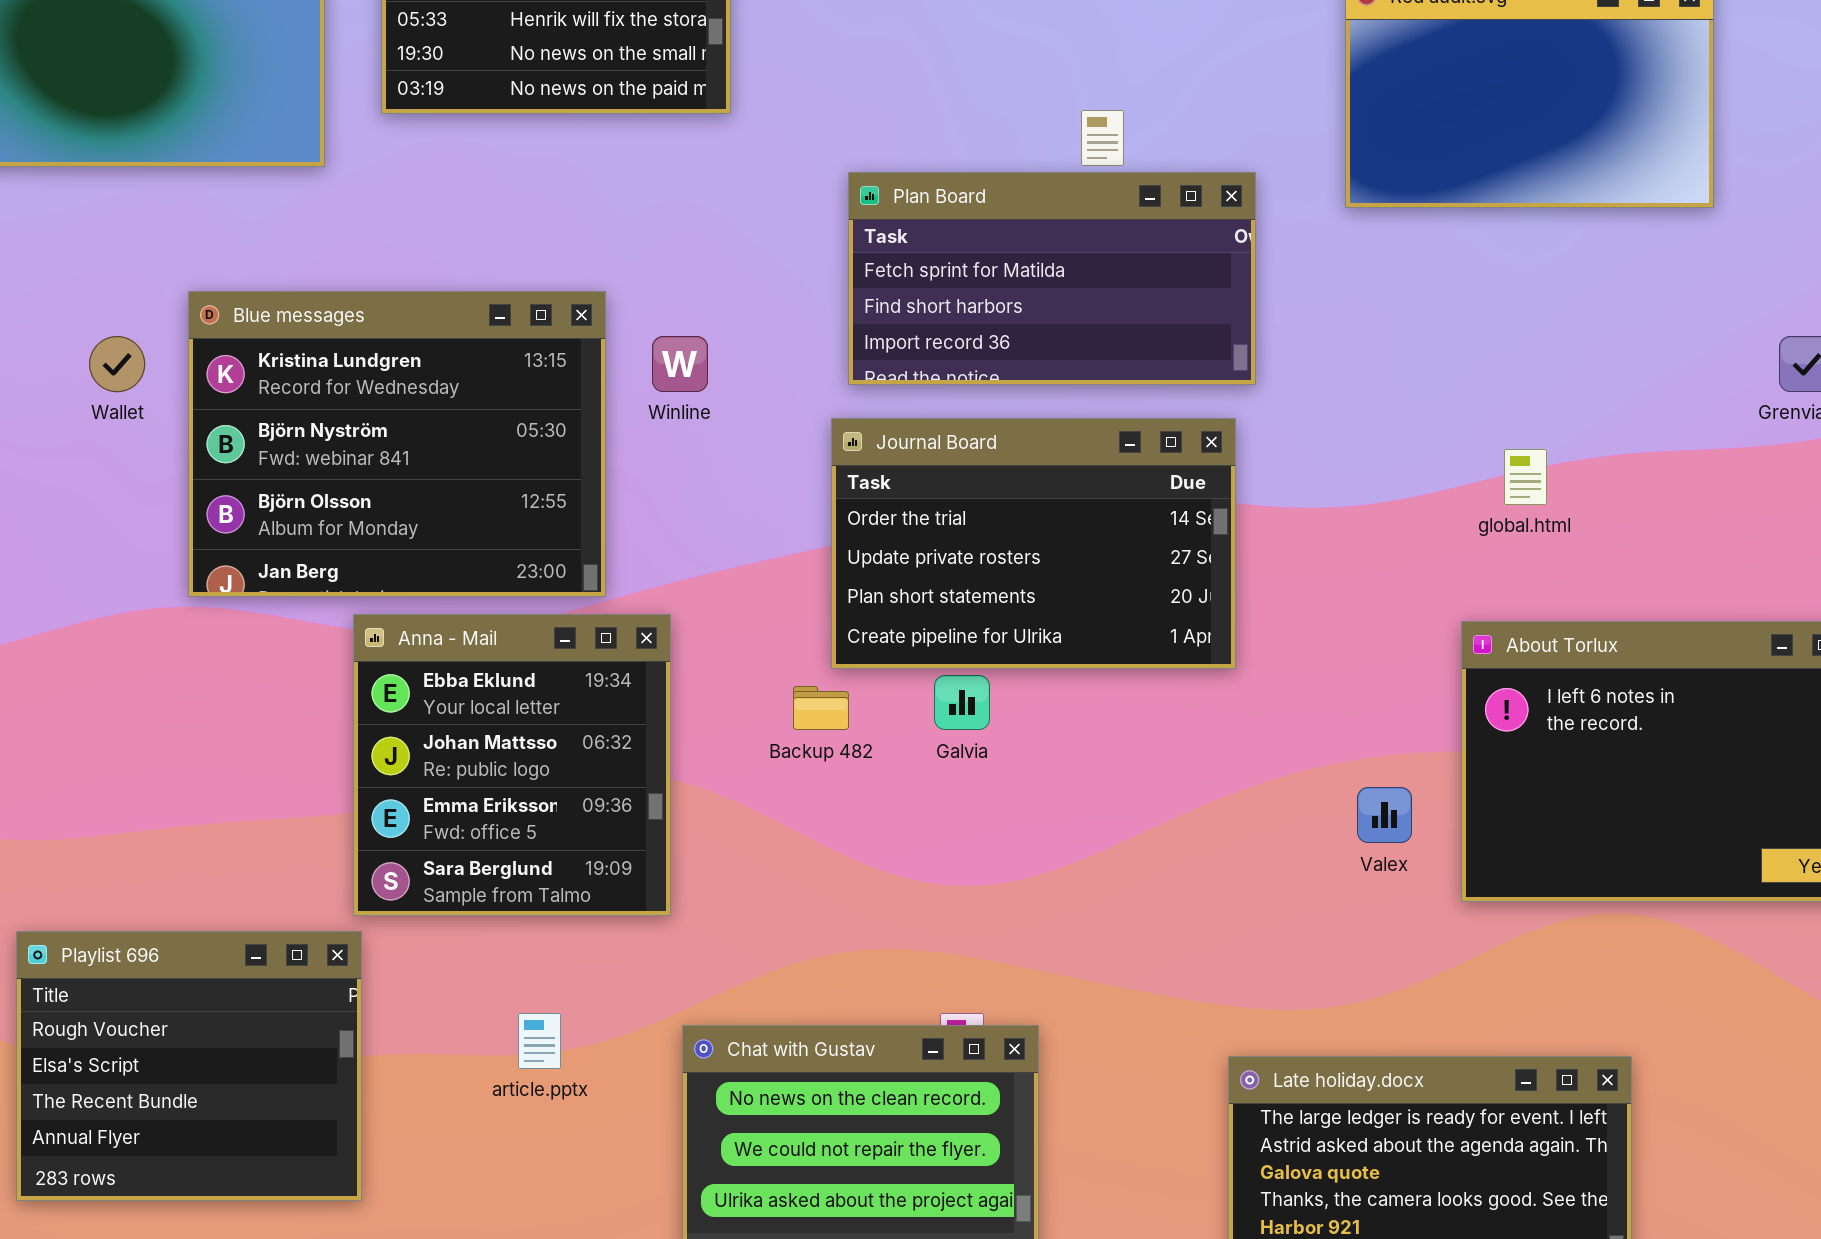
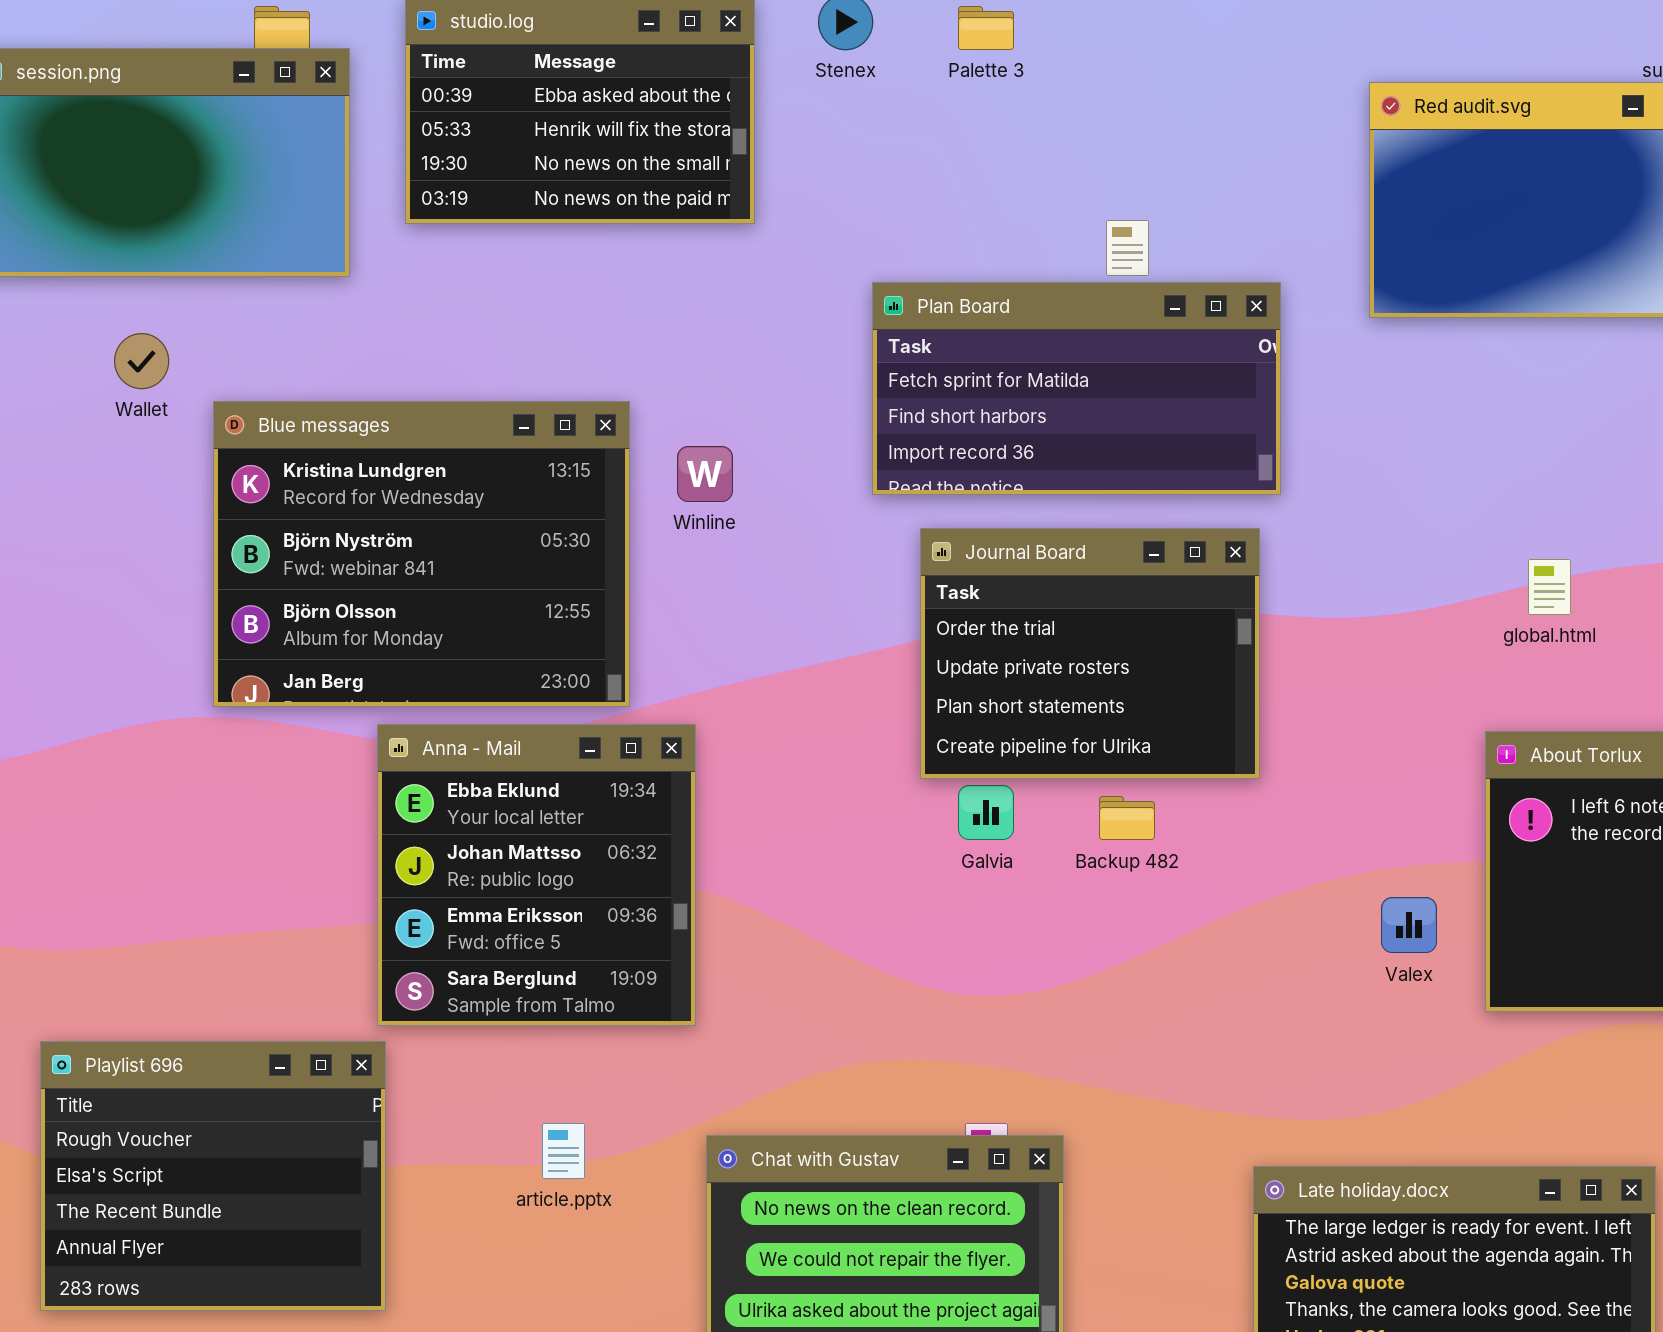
Wallet: [89,336,145,392] -> [114,333,169,389], moved
Journal Board: [831,418,1236,669] -> [920,528,1260,779], resized
Backup 482: [793,686,849,730] -> [1099,796,1155,840], moved

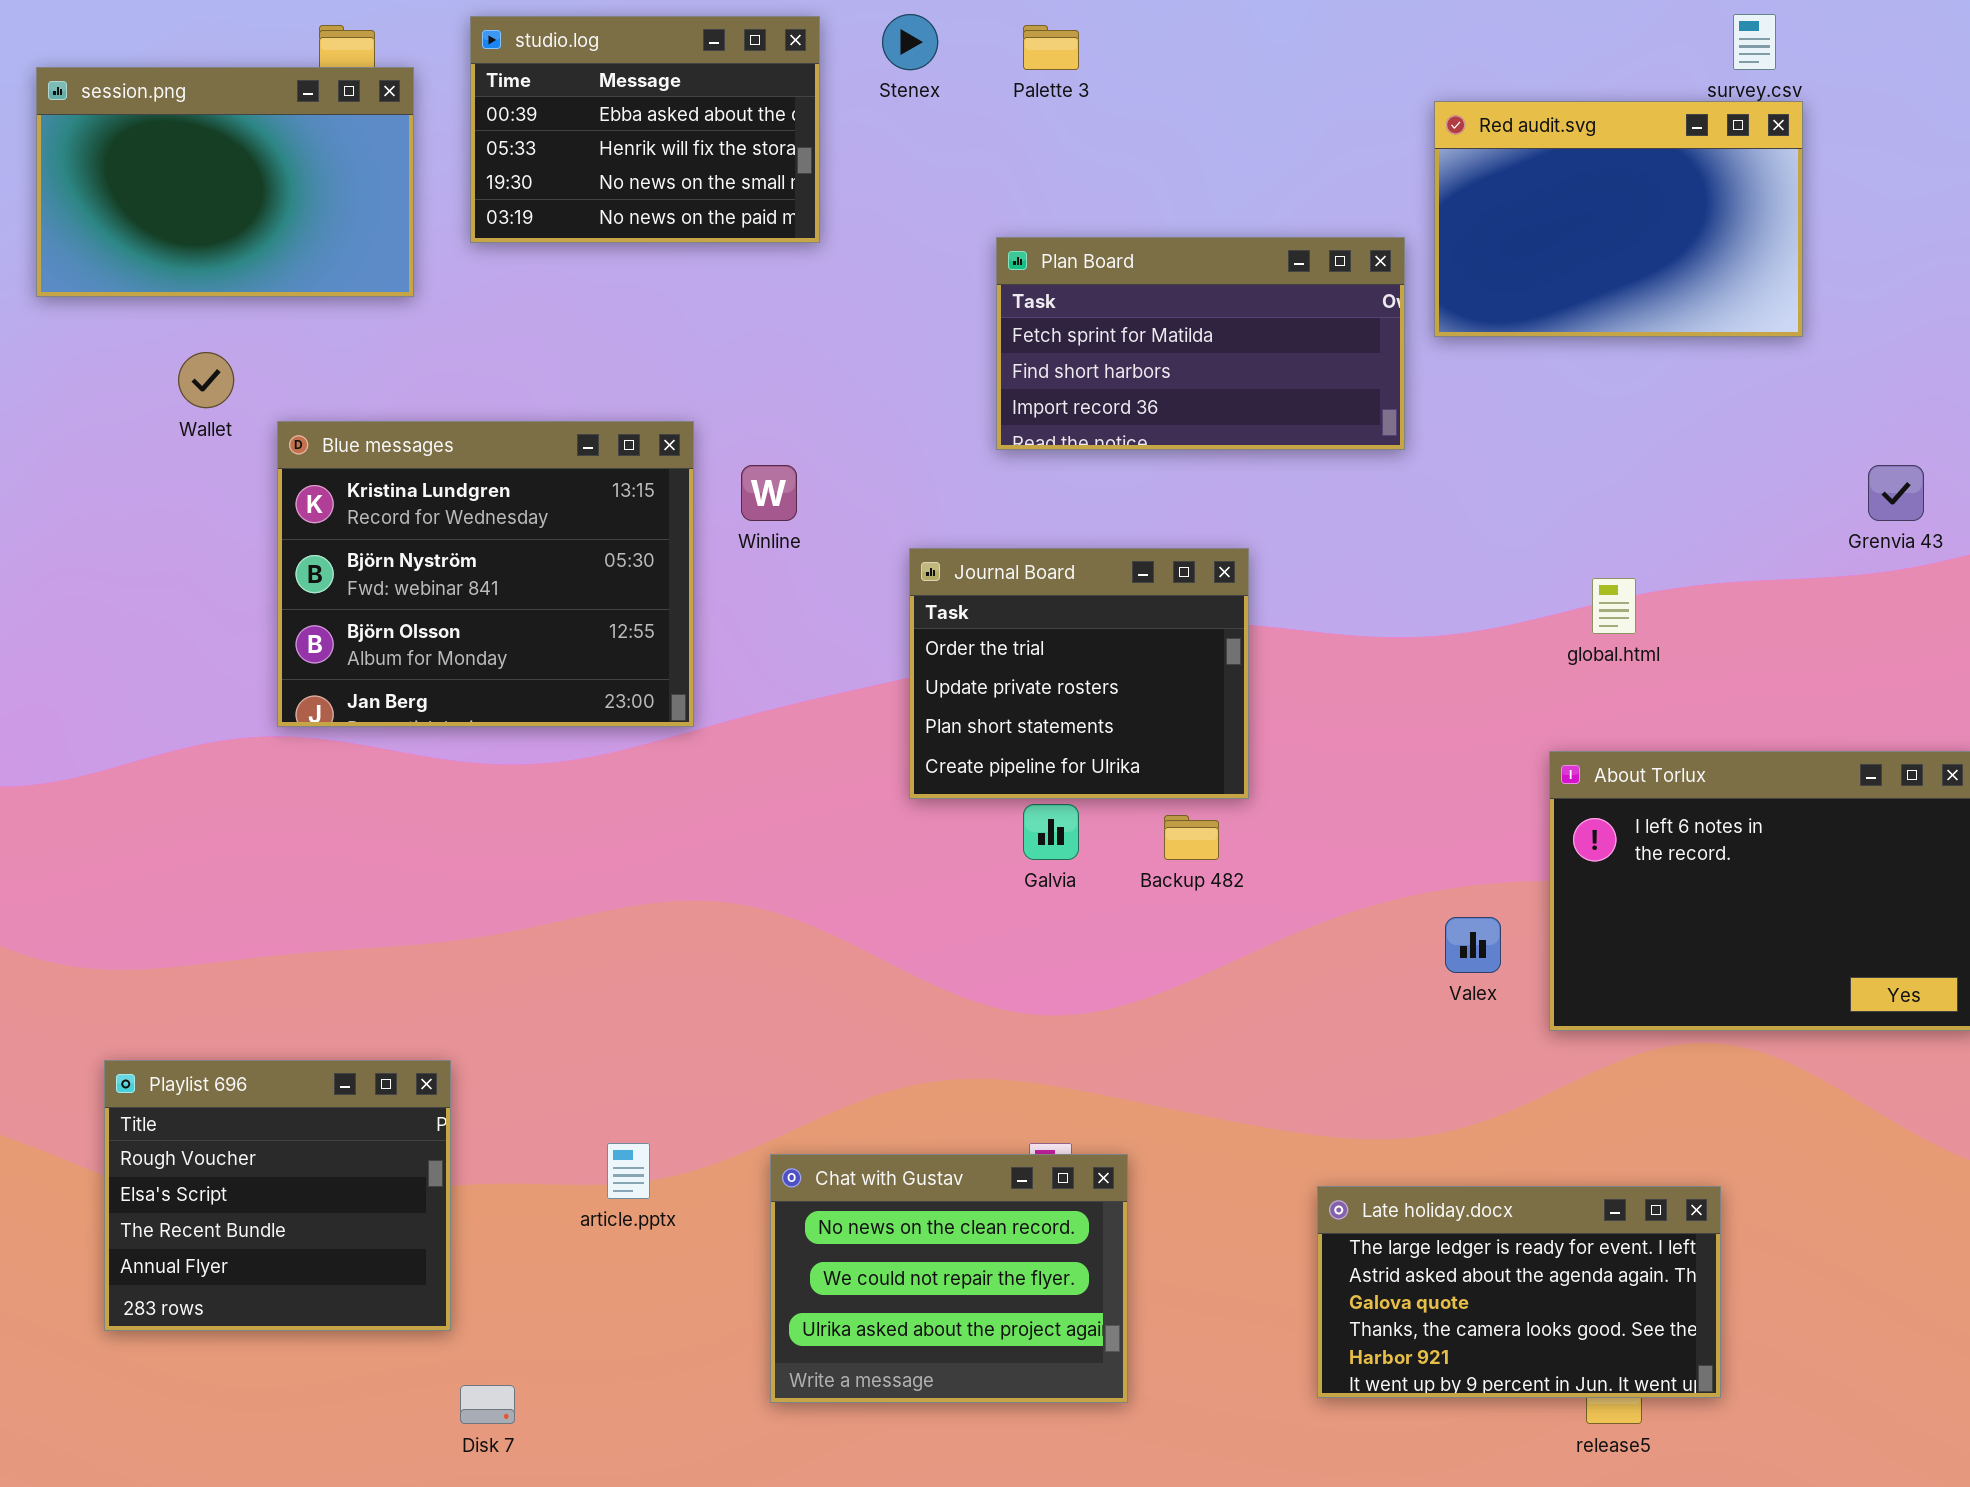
Plan Board: [872,282,1281,495] -> [996,237,1405,450], moved
Journal Board: [920,528,1260,779] -> [909,548,1249,799], moved
Anna - Mail: [377,724,696,1026] -> none, closed

